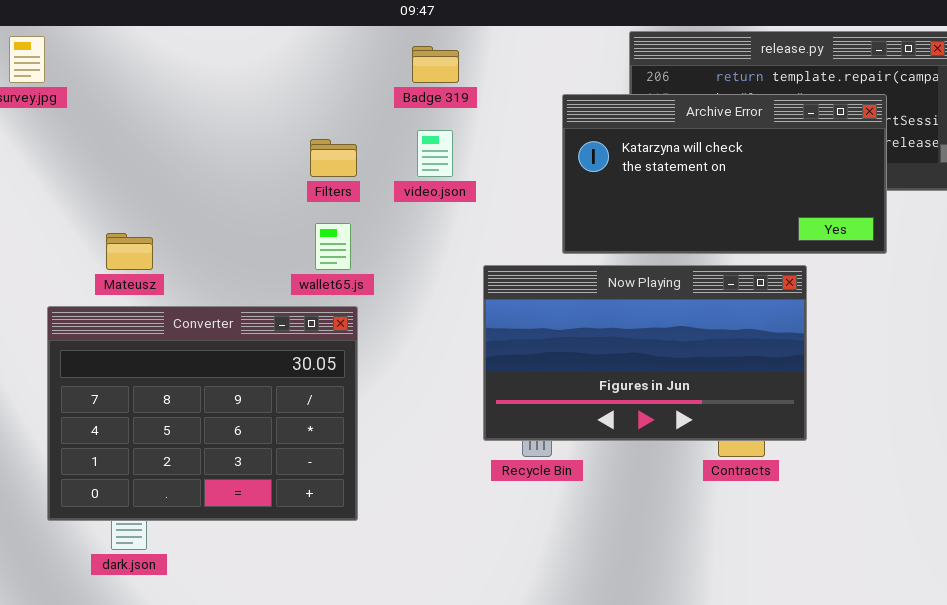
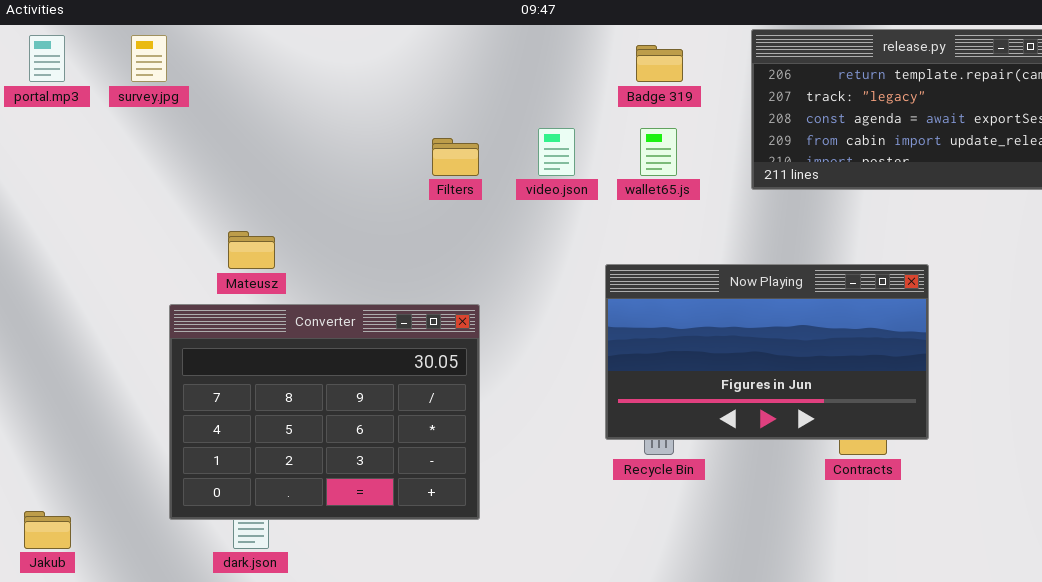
Badge 319: [412,46,459,83] -> [636,45,683,82], moved
Archive Error: [562,94,887,254] -> none, closed
wallet65.js: [315,223,351,270] -> [640,128,677,176], moved

